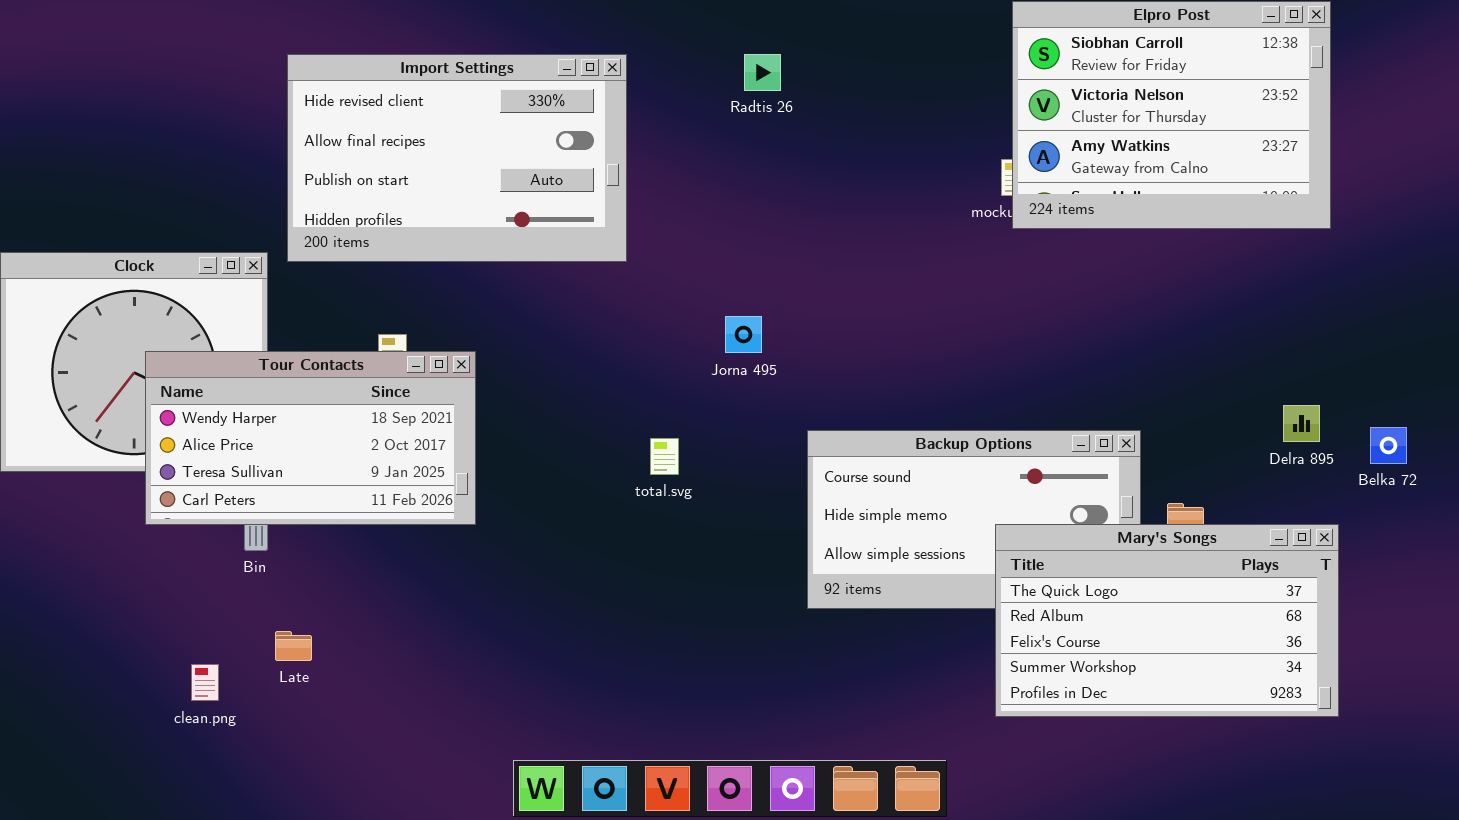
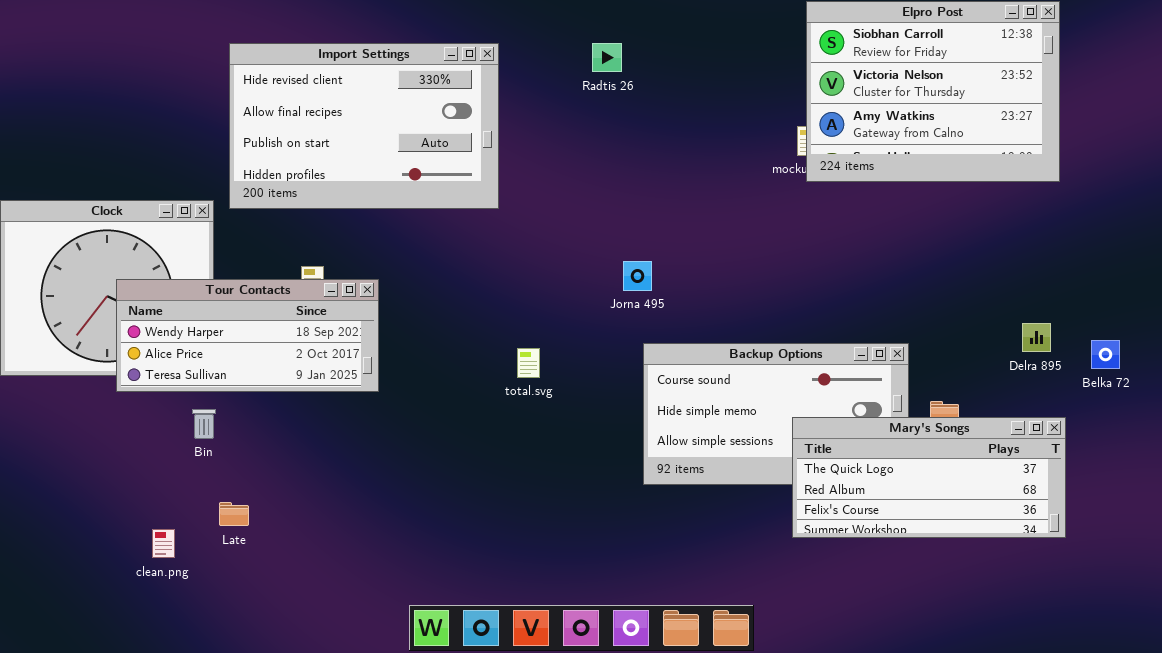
Jorna 495: [725,316,762,353] -> [623,261,652,291], moved
Tour Contacts: [145,351,476,525] -> [116,279,379,392], resized
Mary's Songs: [995,524,1339,717] -> [792,417,1066,538], resized

